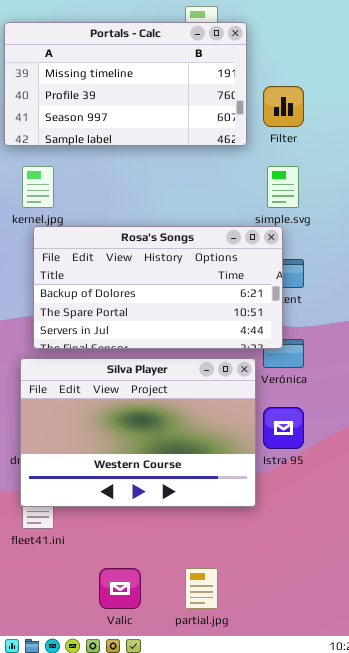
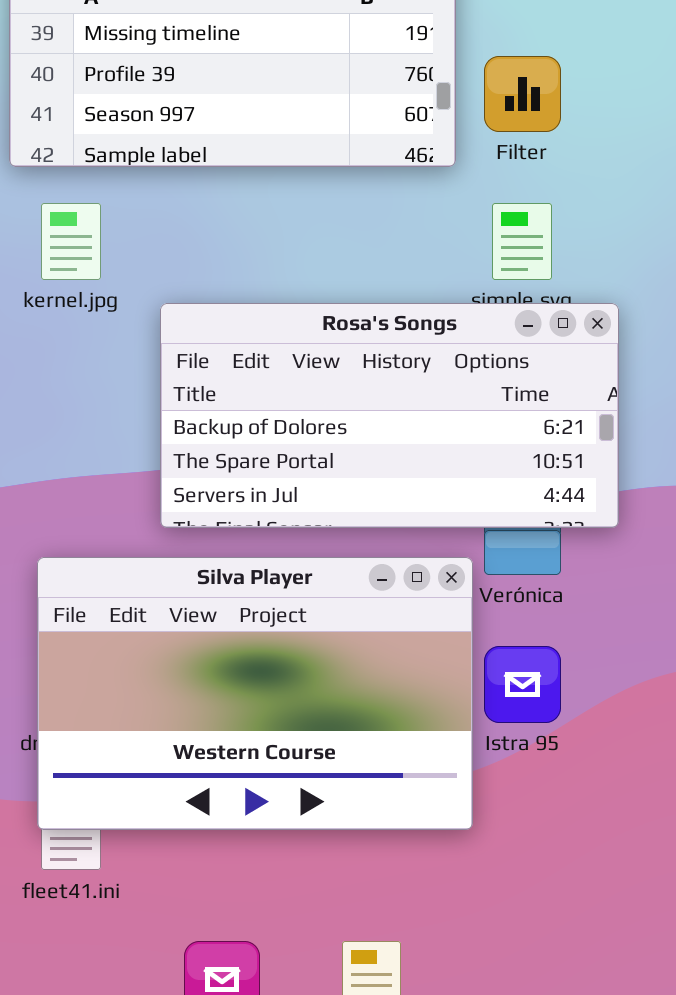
Rosa's Songs: [33,226,283,349] -> [160,303,619,528], moved

